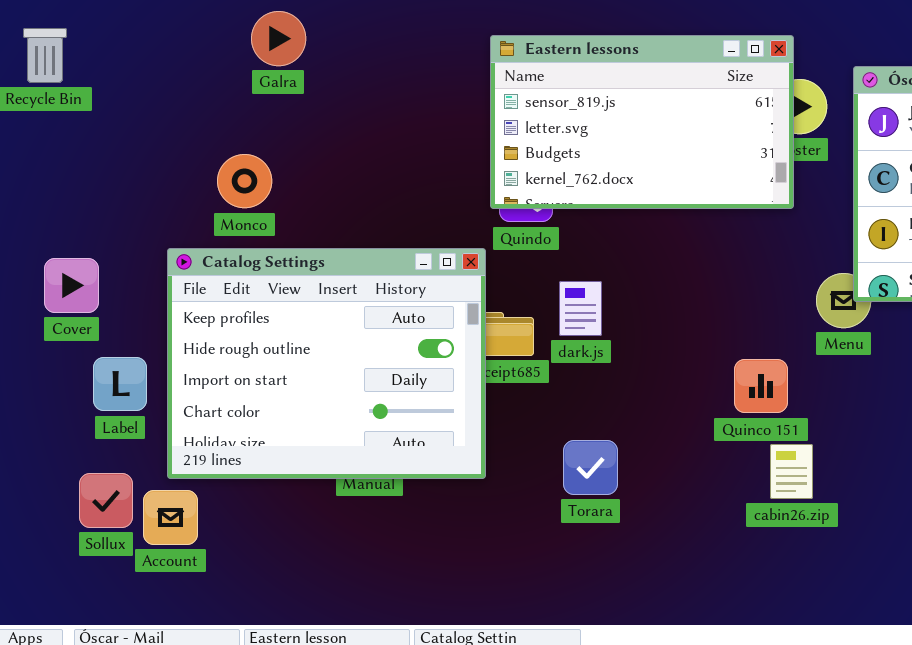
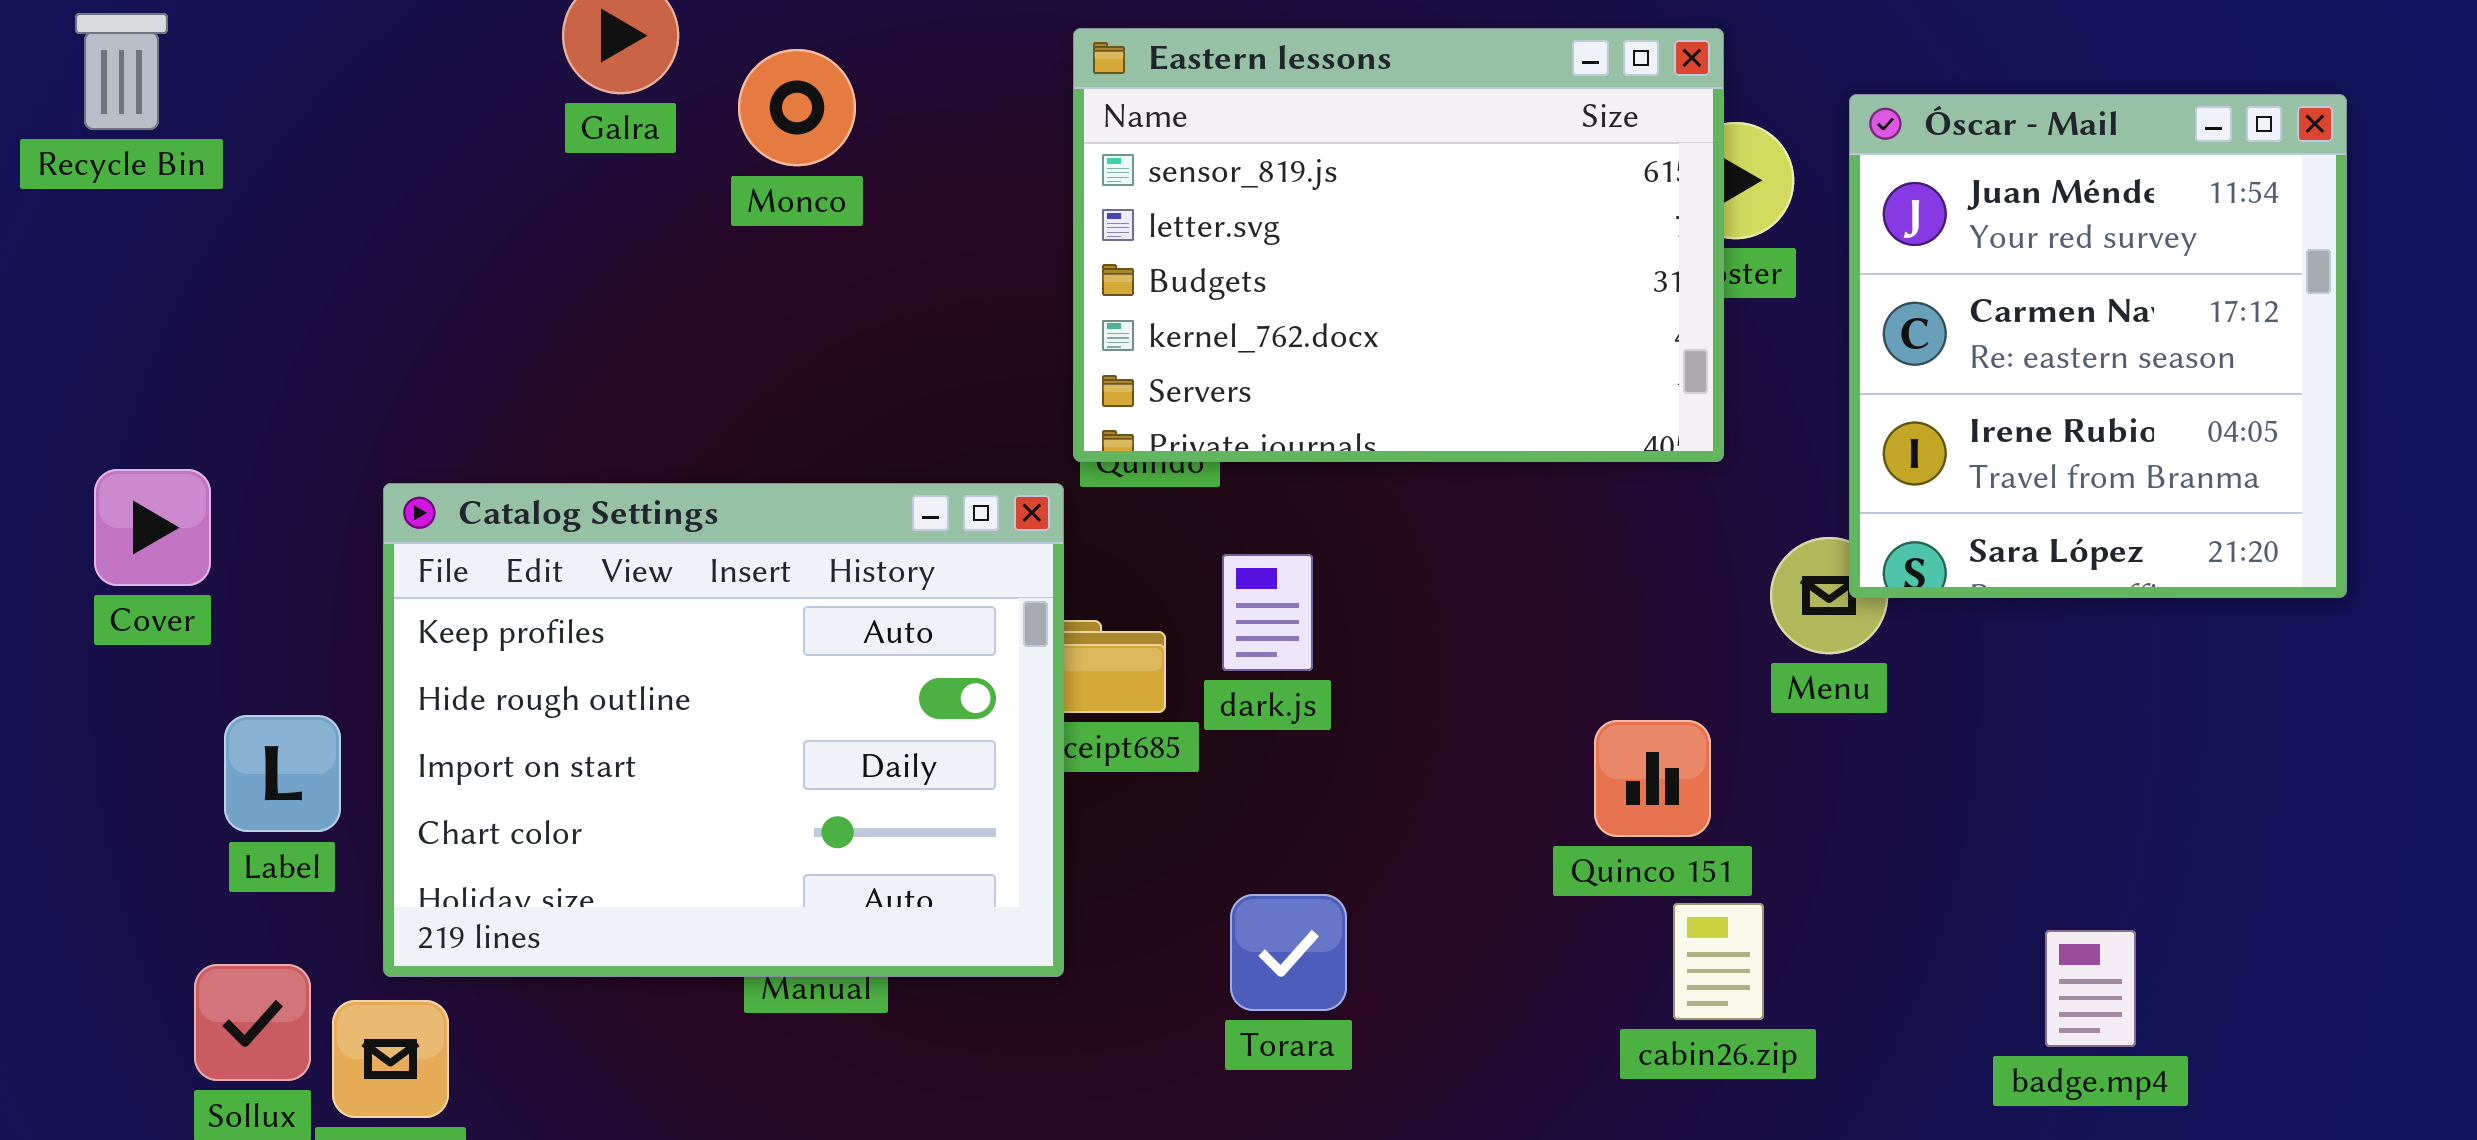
Eastern lessons: [490,35,794,209] -> [1073,28,1724,462], resized
Monco: [217,154,272,208] -> [738,49,856,166], moved
Cover: [44,258,99,313] -> [94,469,211,586], moved

